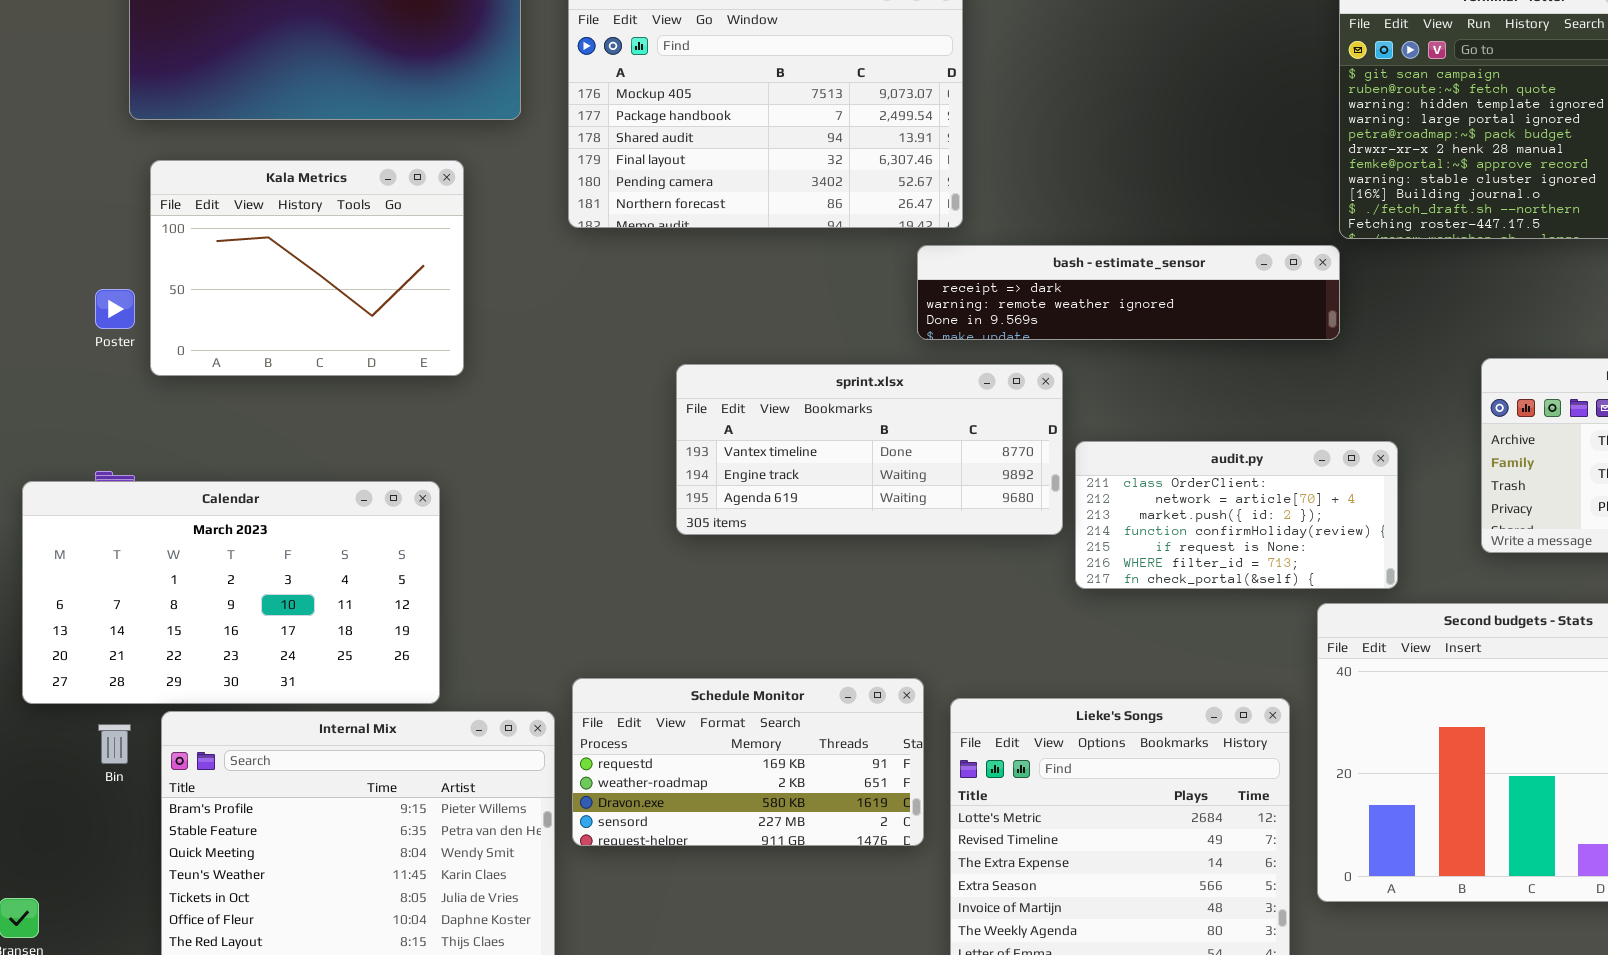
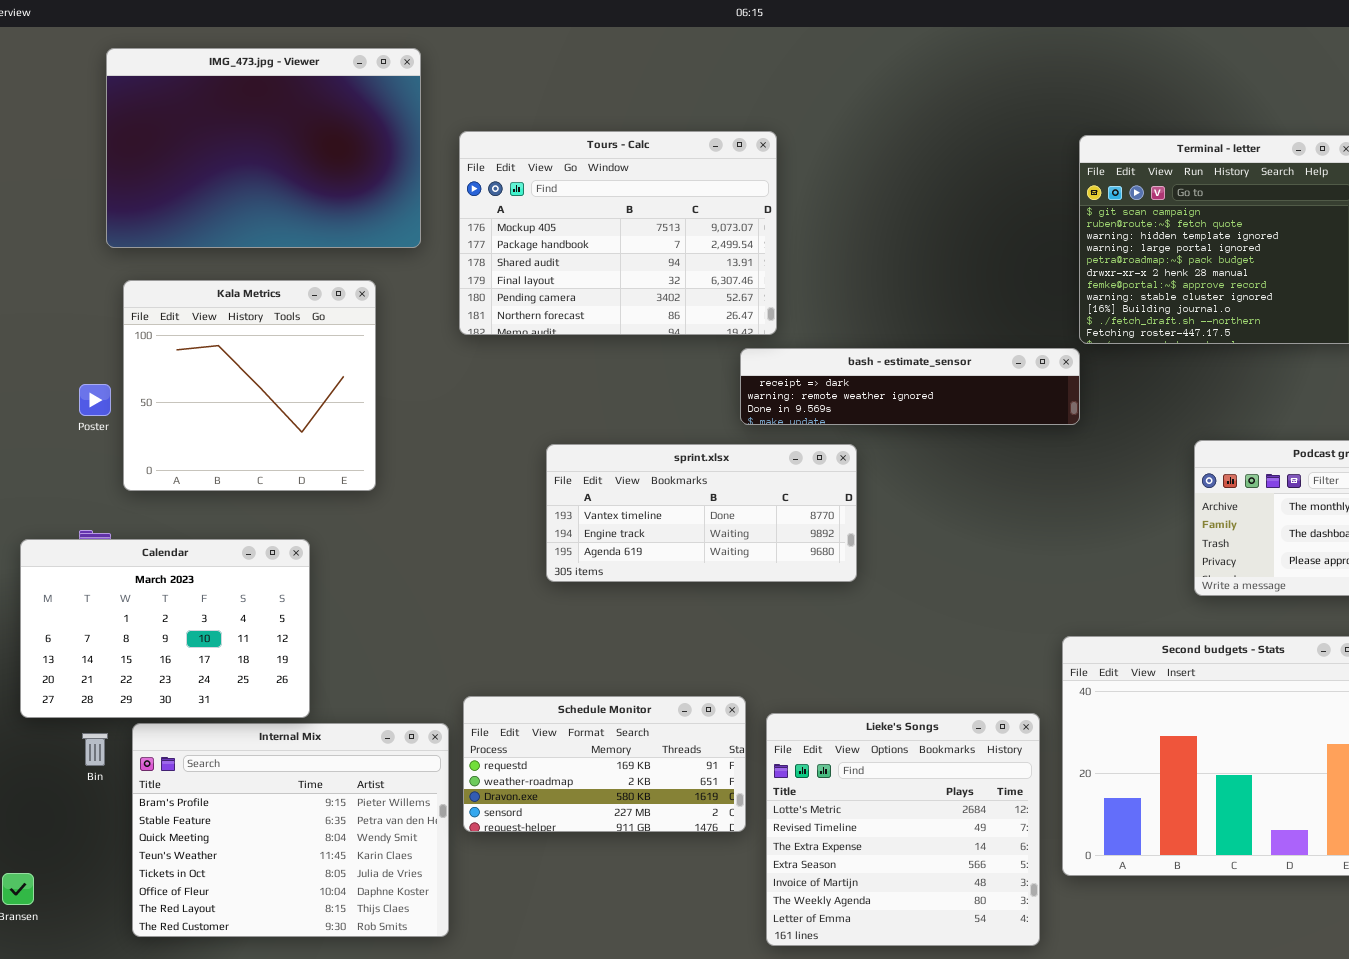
Kala Metrics: [150,160,464,376] -> [123,280,376,491], resized
audit.py: [1075,441,1398,589] -> none, closed
Calendar: [22,481,440,704] -> [20,539,310,718], resized

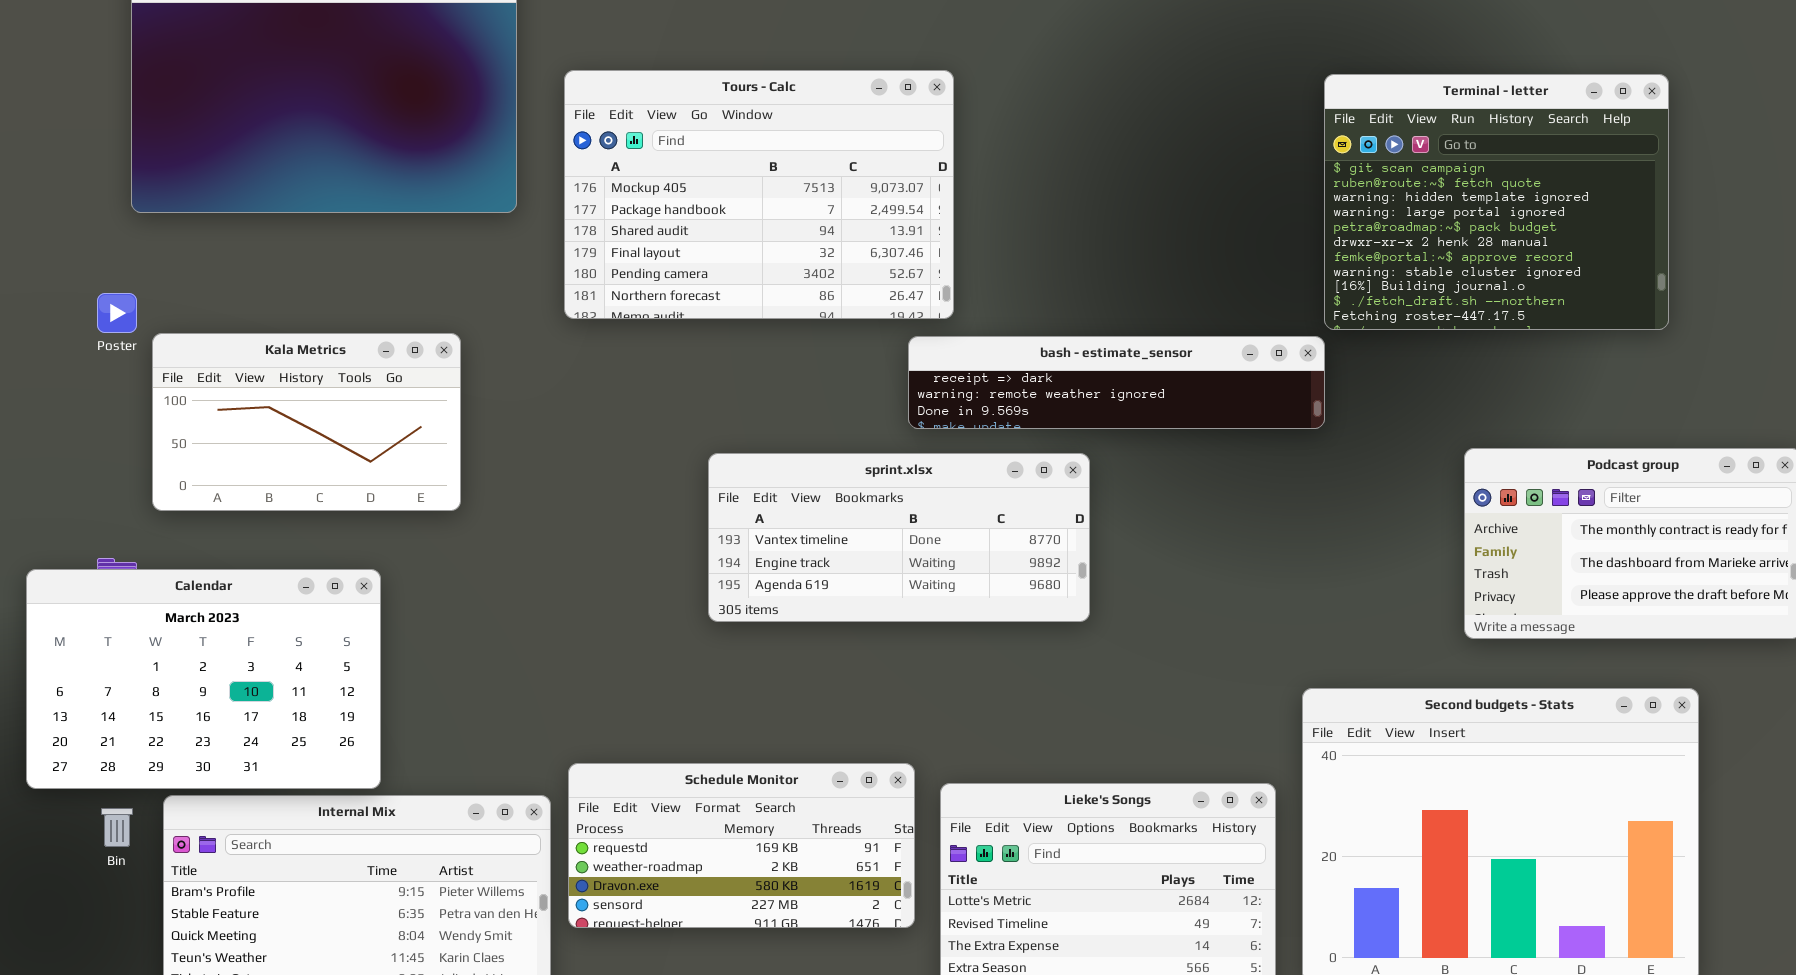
Kala Metrics: [123,280,376,491] -> [152,333,461,511], resized
Poster: [79,384,111,416] -> [97,293,137,333], moved
sprint.xlsx: [546,444,857,582] -> [708,453,1090,622], moved

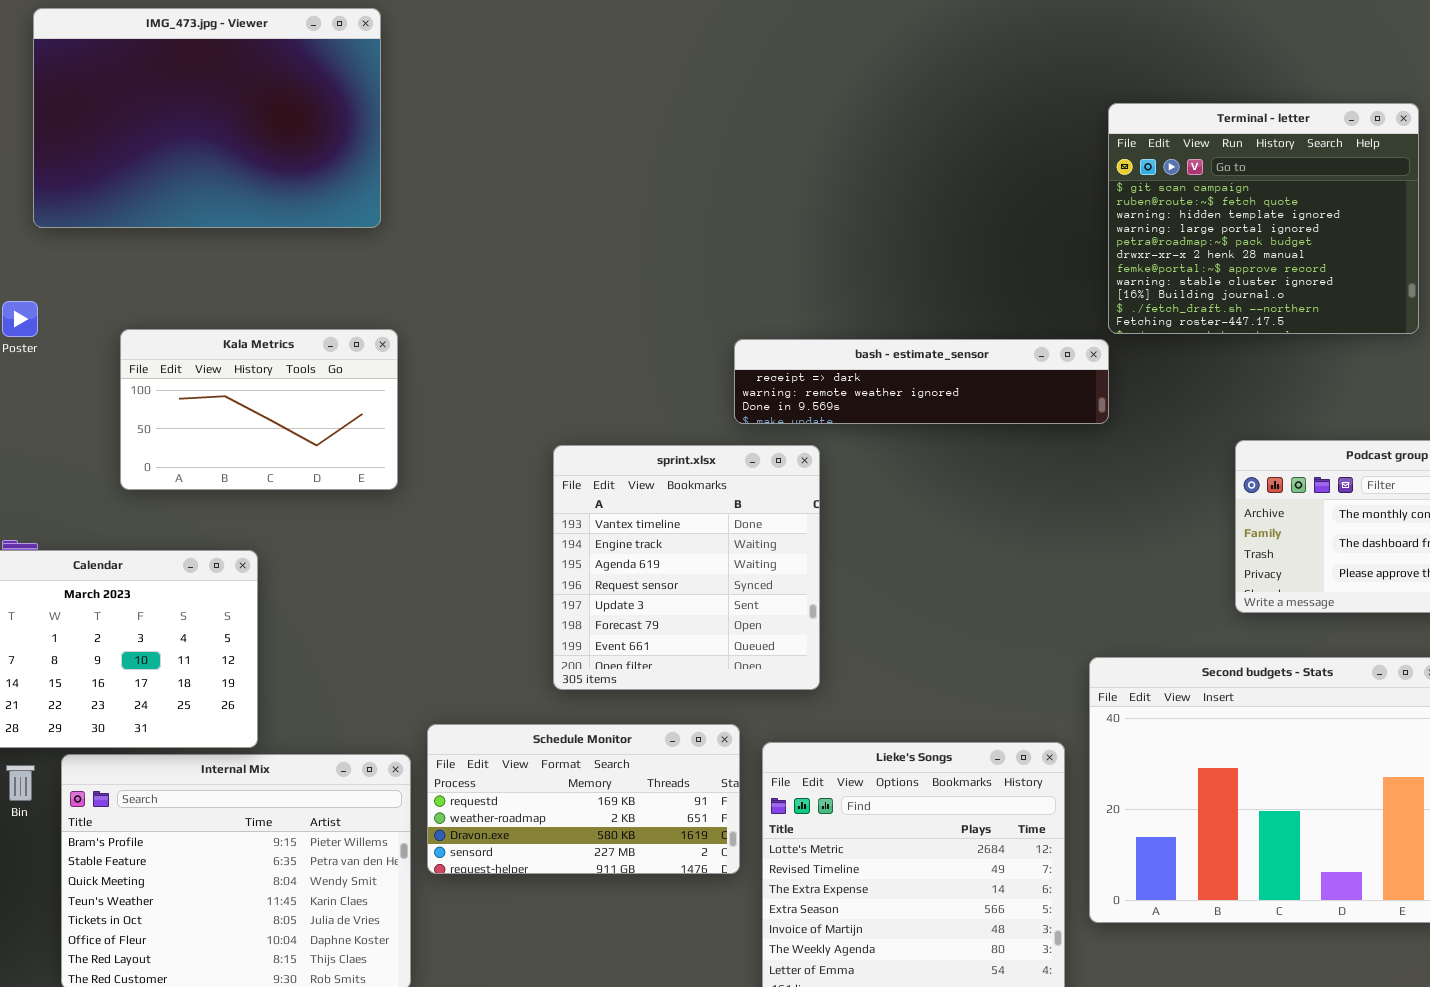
Tours - Calc: [564,70,954,319] -> none, closed
Kala Metrics: [152,333,461,511] -> [120,329,398,490], moved
sprint.xlsx: [708,453,1090,622] -> [553,445,820,690], resized

